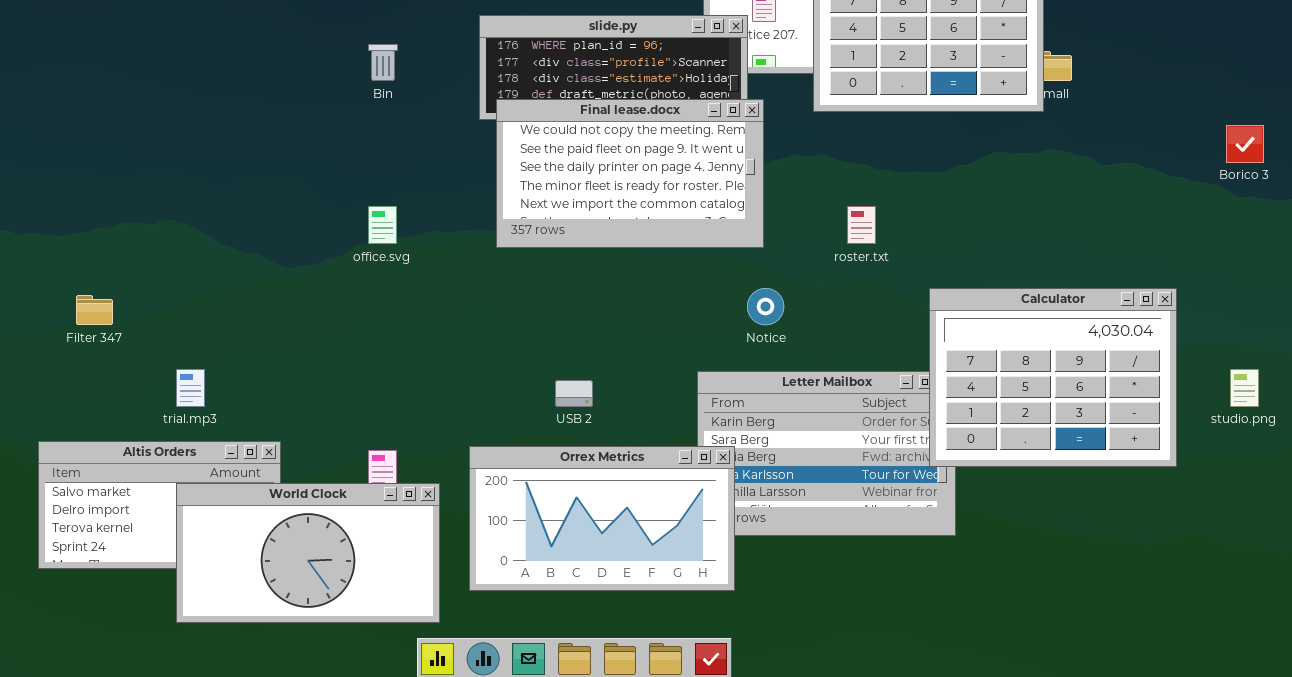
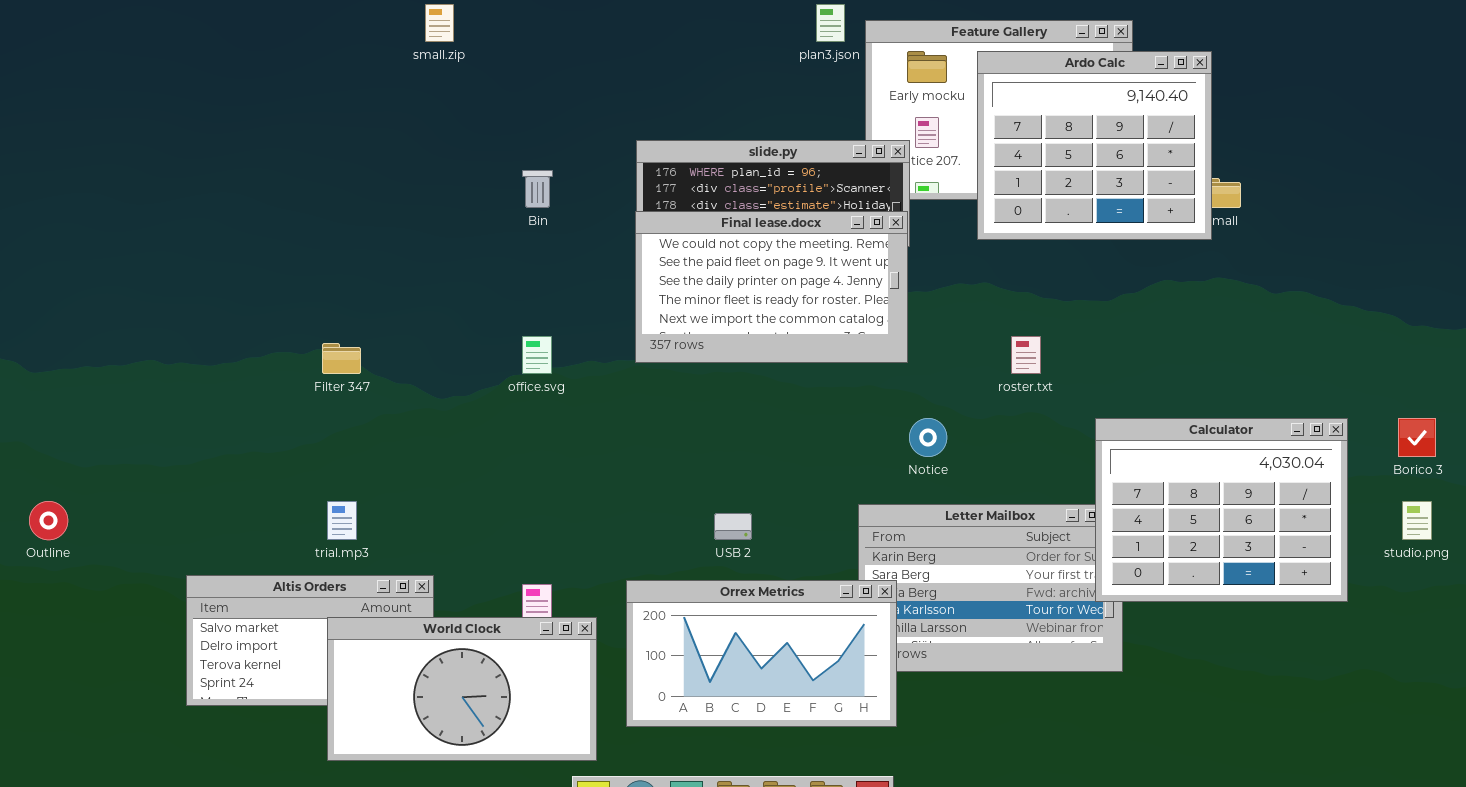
Final lease.docx: [496,99,764,248] -> [635,211,908,363], moved
Borico 3: [1226,125,1264,163] -> [1398,418,1436,457], moved
Filter 347: [76,295,113,325] -> [322,343,361,374], moved

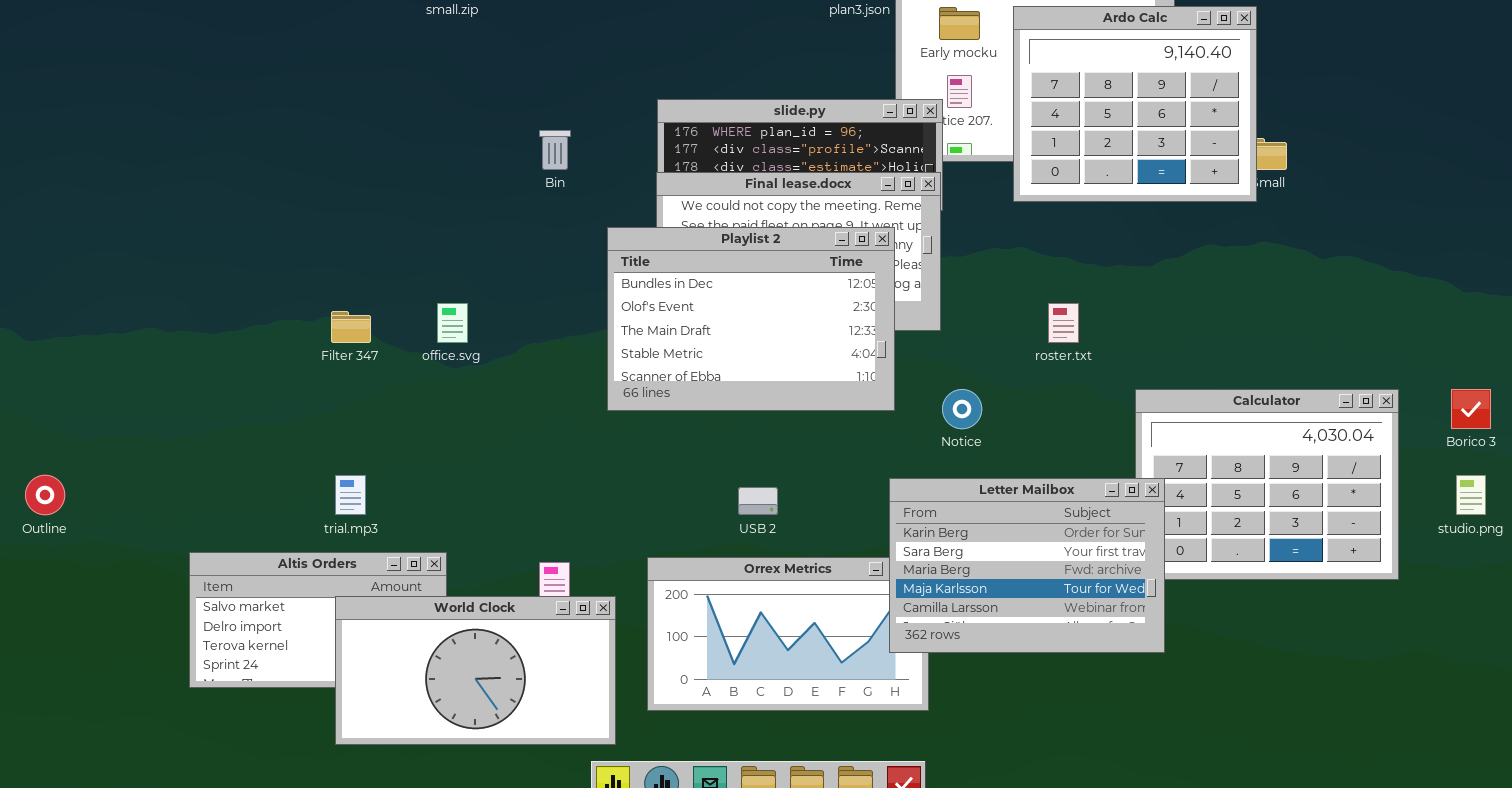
Playlist 2: none -> [607,227,895,411], opened
office.svg: [522,336,552,374] -> [437,303,468,343], moved
Letter Mailbox: [858,504,1123,672] -> [889,478,1165,653], raised

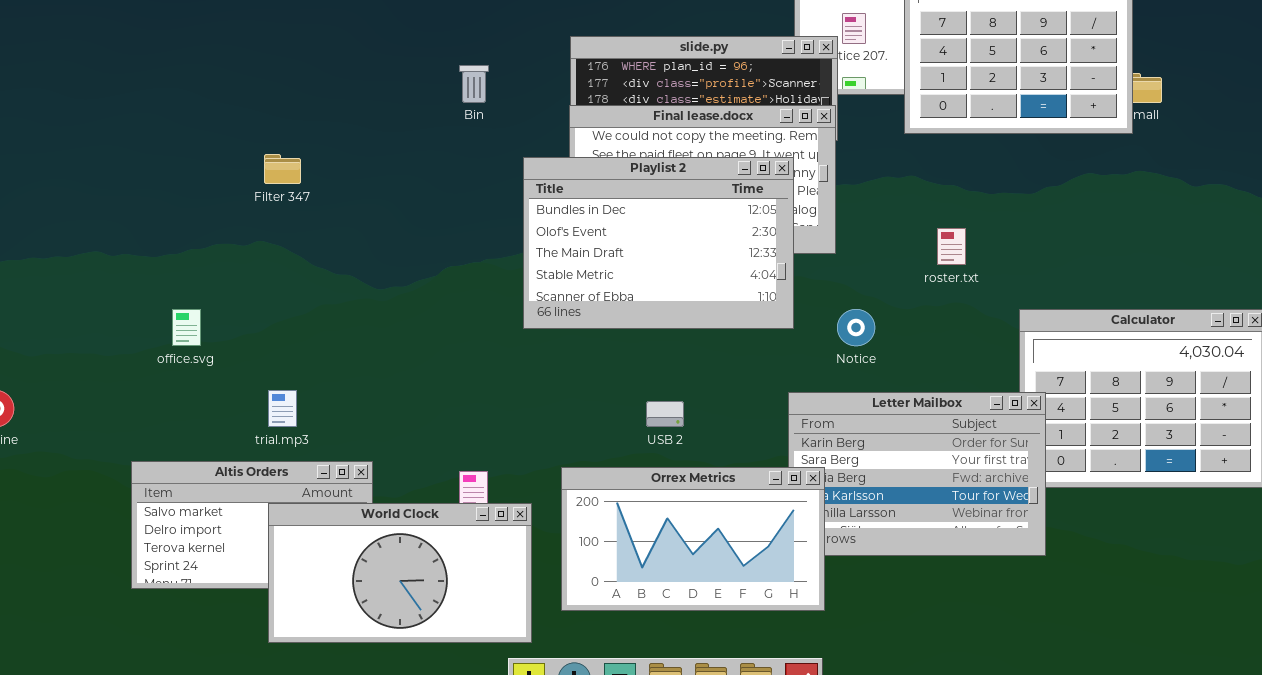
office.svg: [437,303,468,343] -> [172,309,201,346], moved
Filter 347: [331,311,371,343] -> [264,154,301,184], moved
Orrex Metrics: [647,557,929,711] -> [561,467,825,611], raised

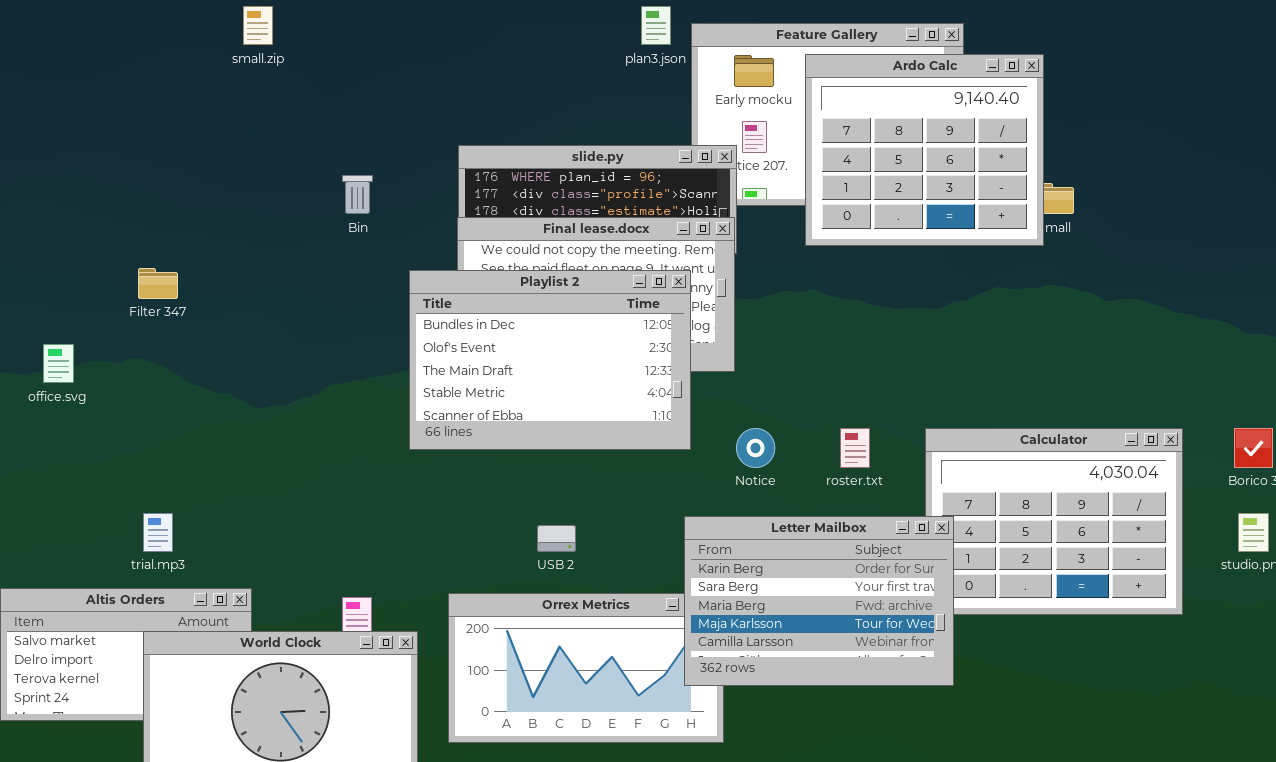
roster.txt: [937,228,966,265] -> [840,428,870,468], moved
office.svg: [172,309,201,346] -> [43,344,74,383], moved
Letter Mailbox: [788,392,1046,556] -> [684,516,954,686], raised

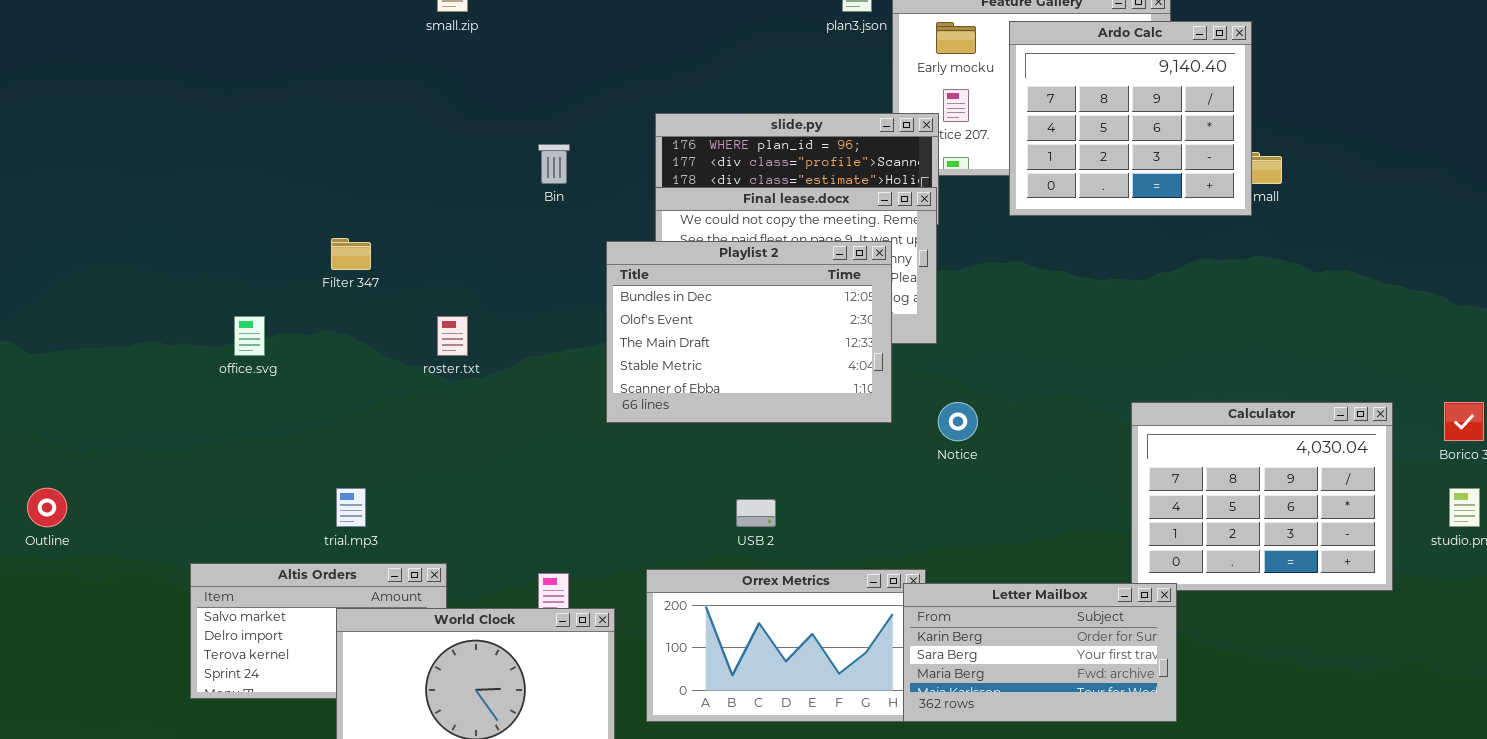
roster.txt: [840,428,870,468] -> [437,316,468,356], moved
Letter Mailbox: [684,516,954,686] -> [903,583,1177,722], moved, resized

